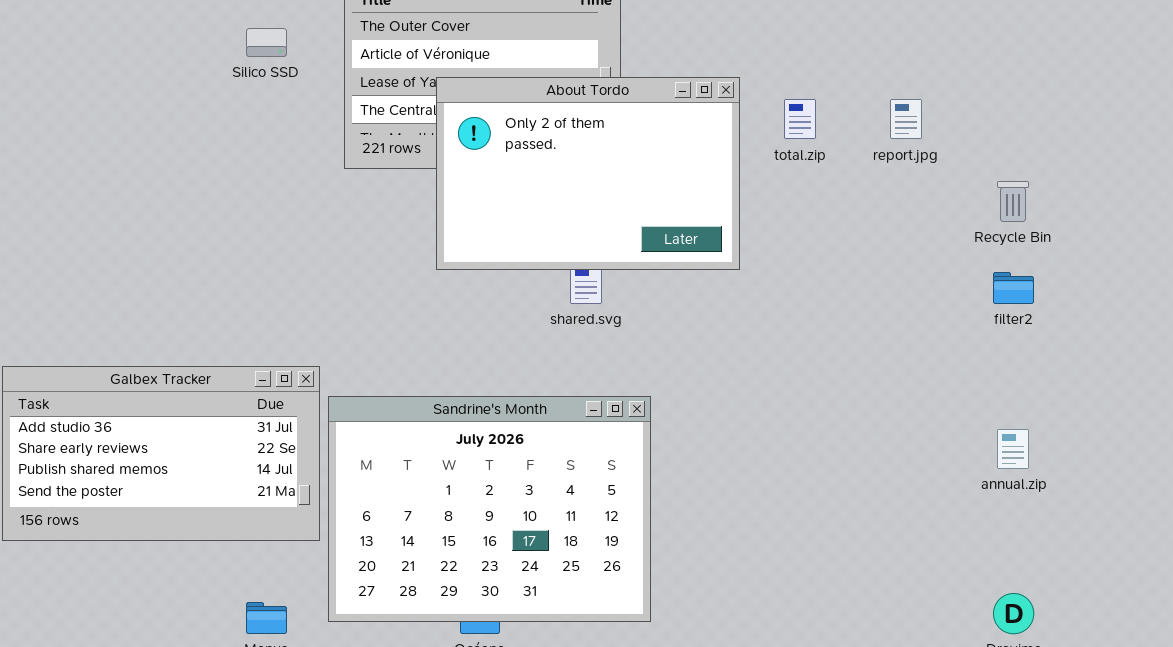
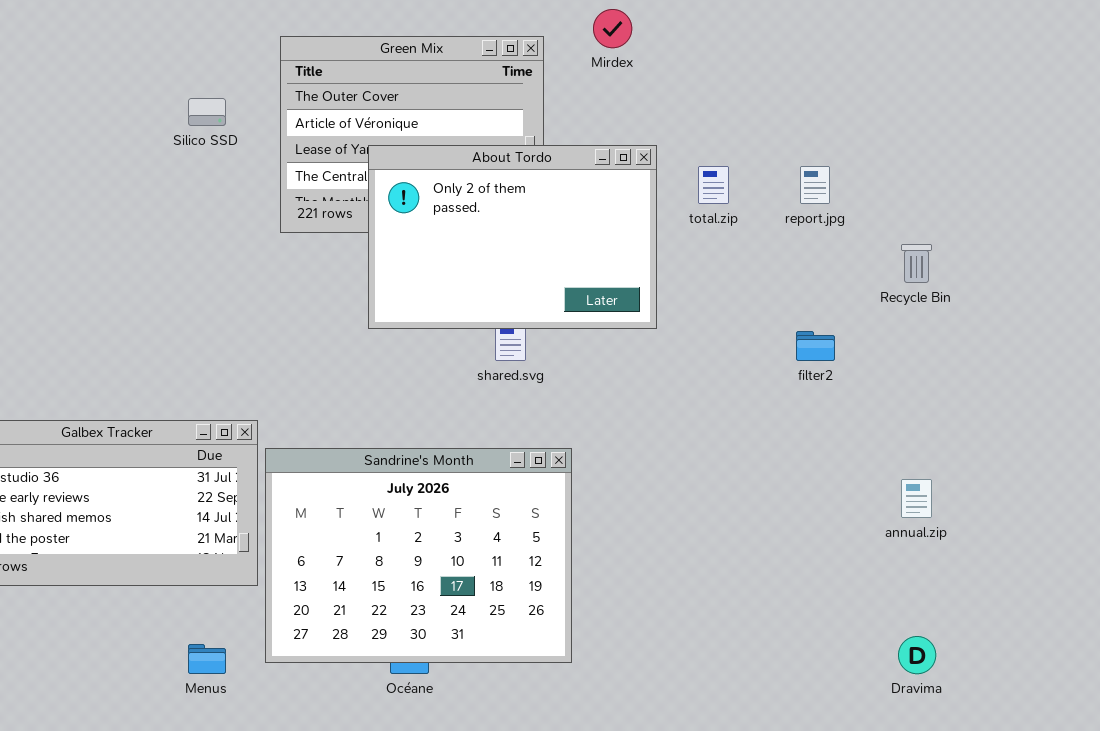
filter2: [993,272,1034,304] -> [796,331,835,361], moved

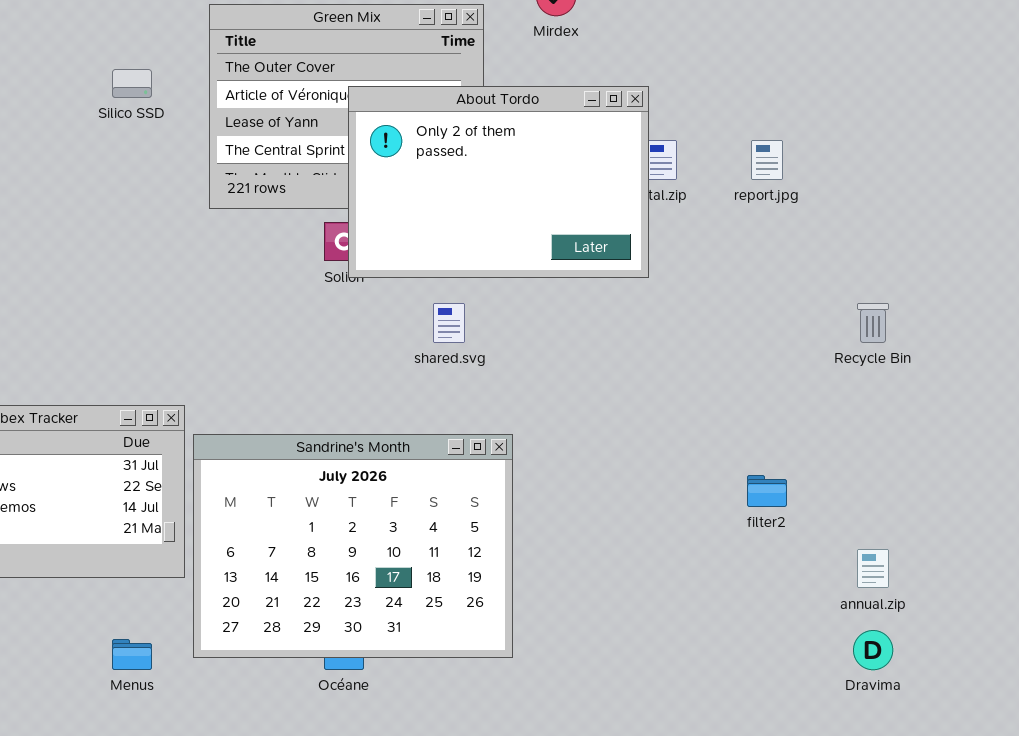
About Tordo: [368,145,657,329] -> [348,86,649,278], moved
Recycle Bin: [901,244,932,283] -> [857,303,889,343], moved
filter2: [796,331,835,361] -> [747,475,787,507], moved
annual.zip: [901,479,932,518] -> [857,549,889,588], moved

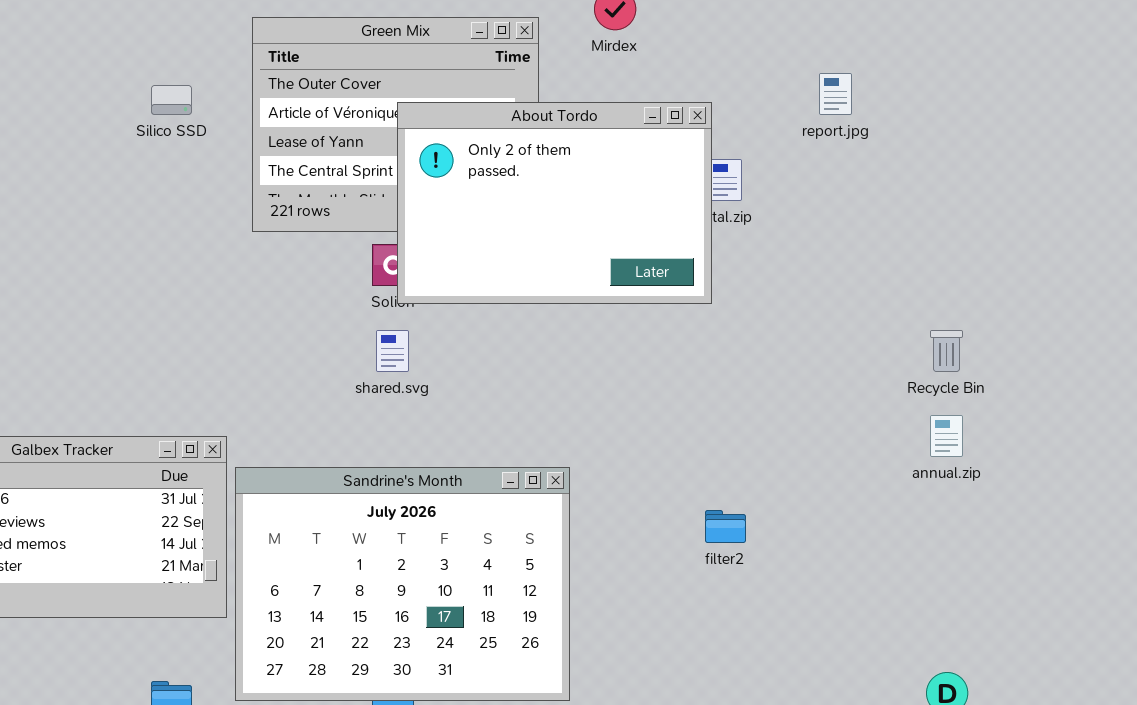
report.jpg: [751,140,783,180] -> [819,73,852,115], moved
shared.svg: [433,303,465,343] -> [376,330,409,372], moved
filter2: [747,475,787,507] -> [705,510,746,543], moved
annual.zip: [857,549,889,588] -> [930,415,963,457], moved

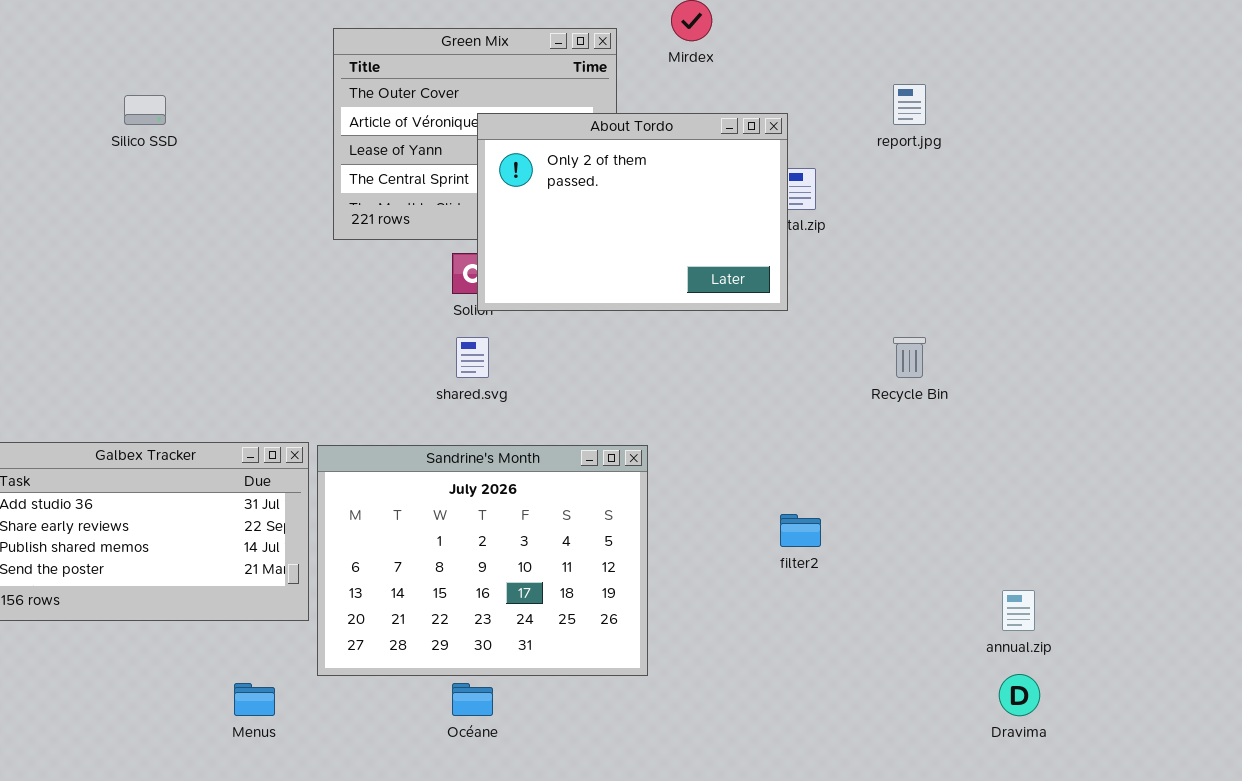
Silico SSD: [151,85,192,115] -> [124,95,166,125], moved
Recycle Bin: [930,330,963,372] -> [893,337,926,378], moved
annual.zip: [930,415,963,457] -> [1002,590,1035,631], moved
Sandrine's Month: [235,467,570,701] -> [317,445,648,676], moved

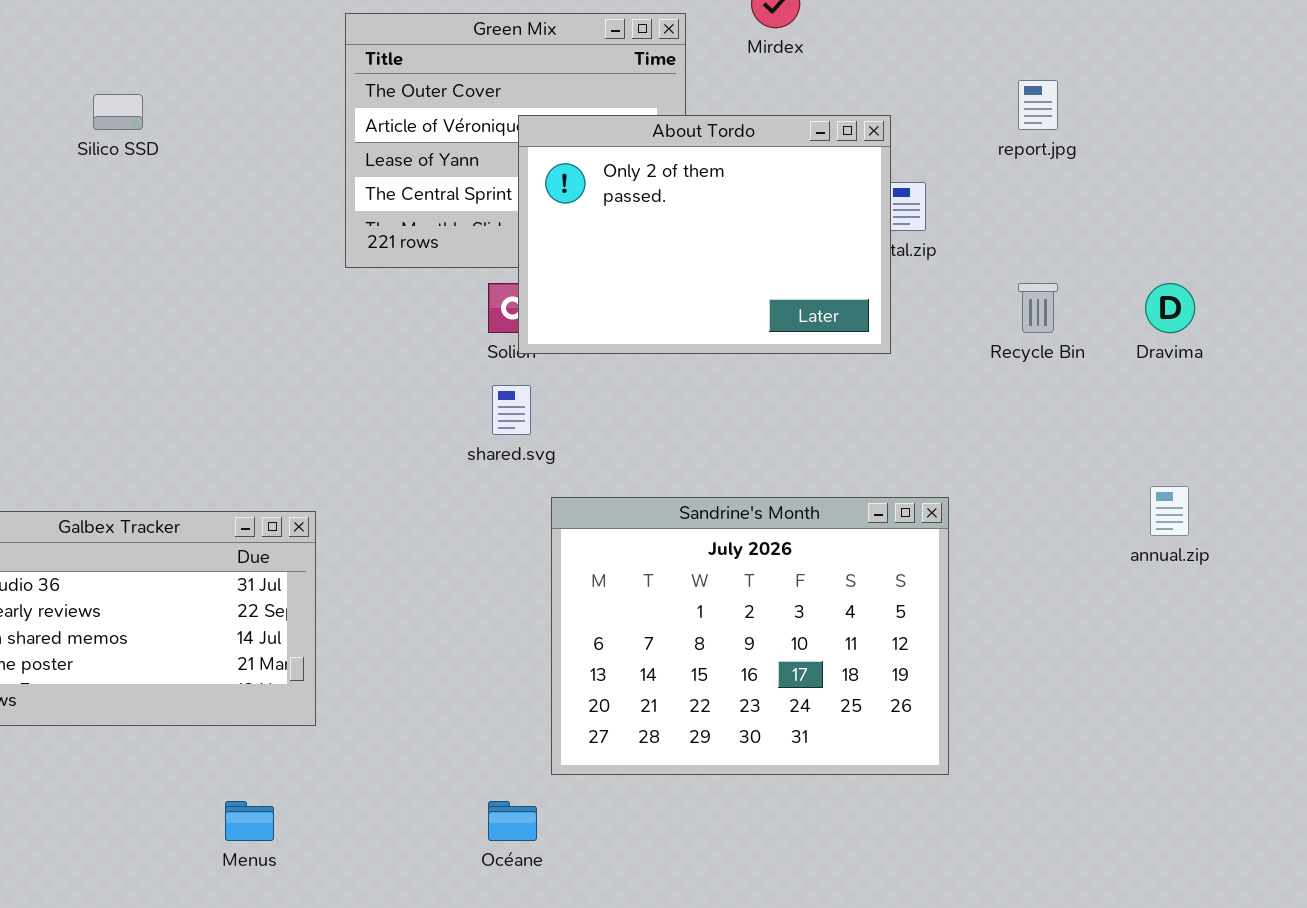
Recycle Bin: [893,337,926,378] -> [1018,283,1058,333], moved
Sandrine's Month: [317,445,648,676] -> [551,497,949,775], moved
annual.zip: [1002,590,1035,631] -> [1150,486,1189,536], moved
Dravima: [999,674,1040,716] -> [1145,283,1195,333], moved

